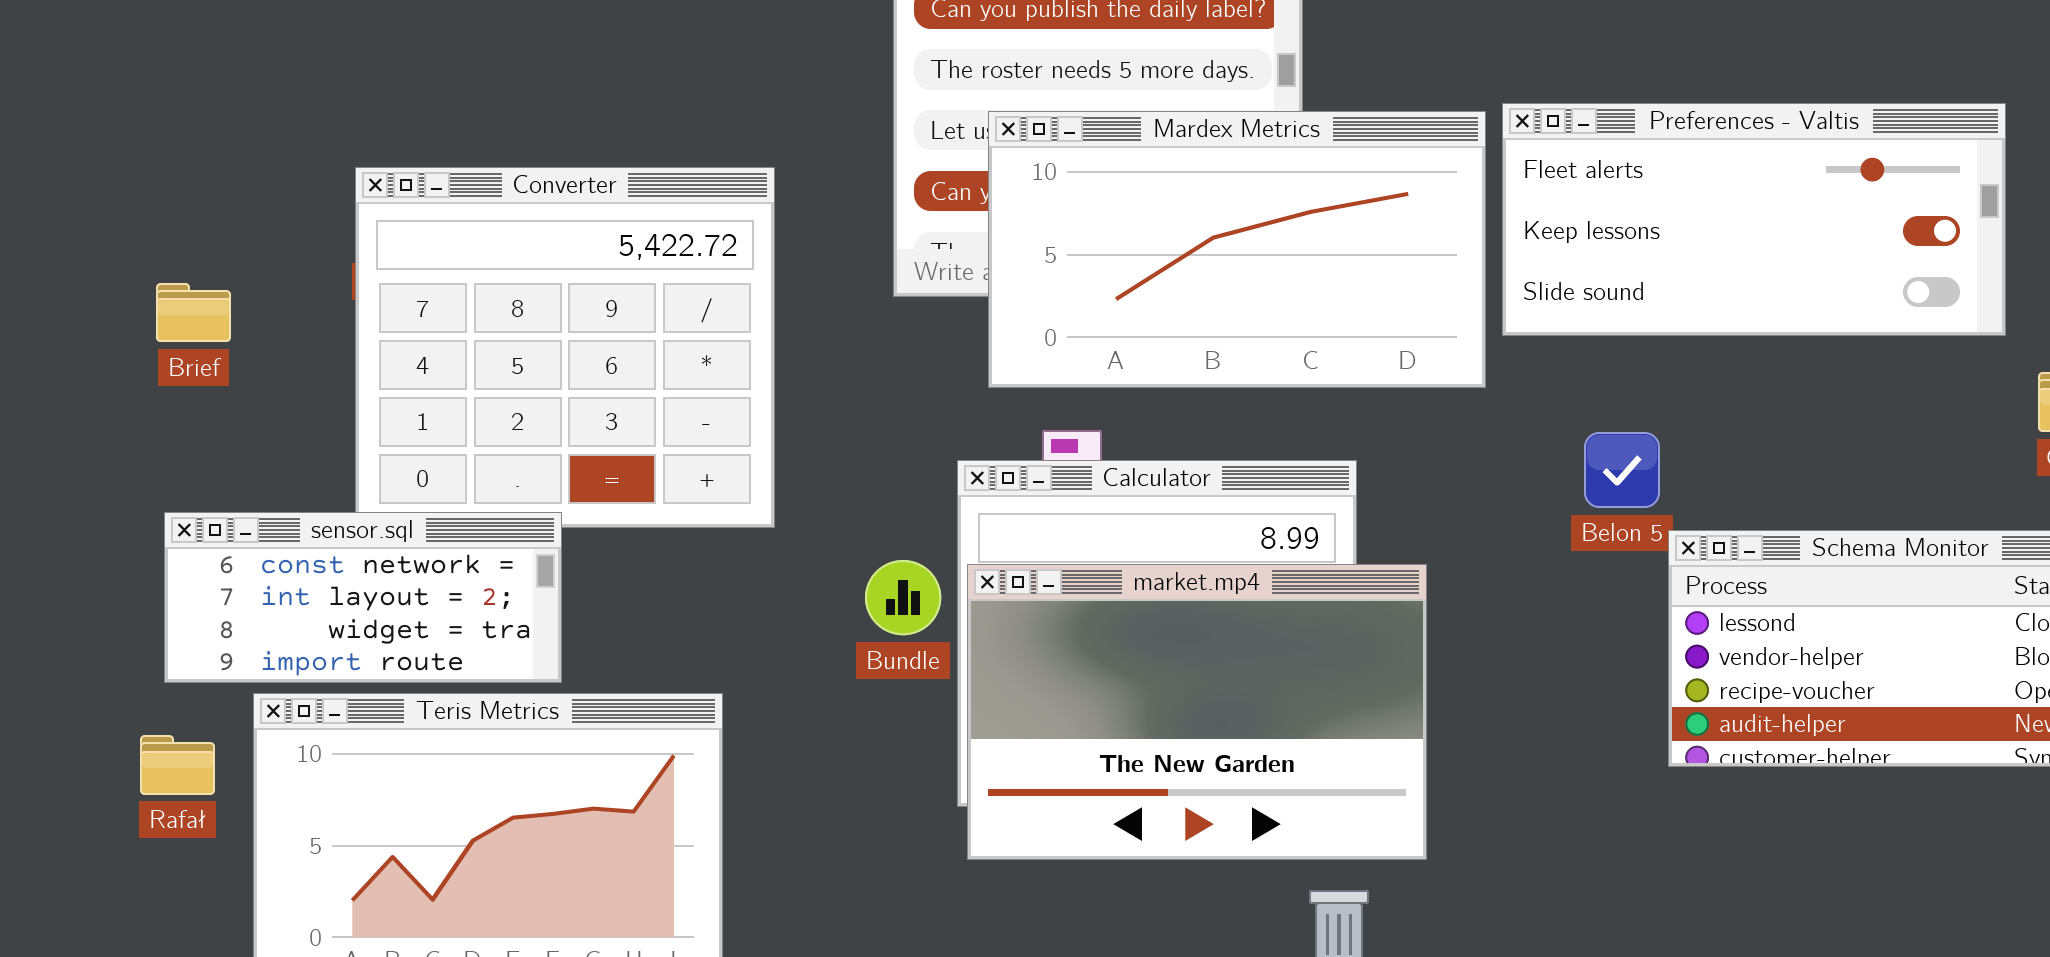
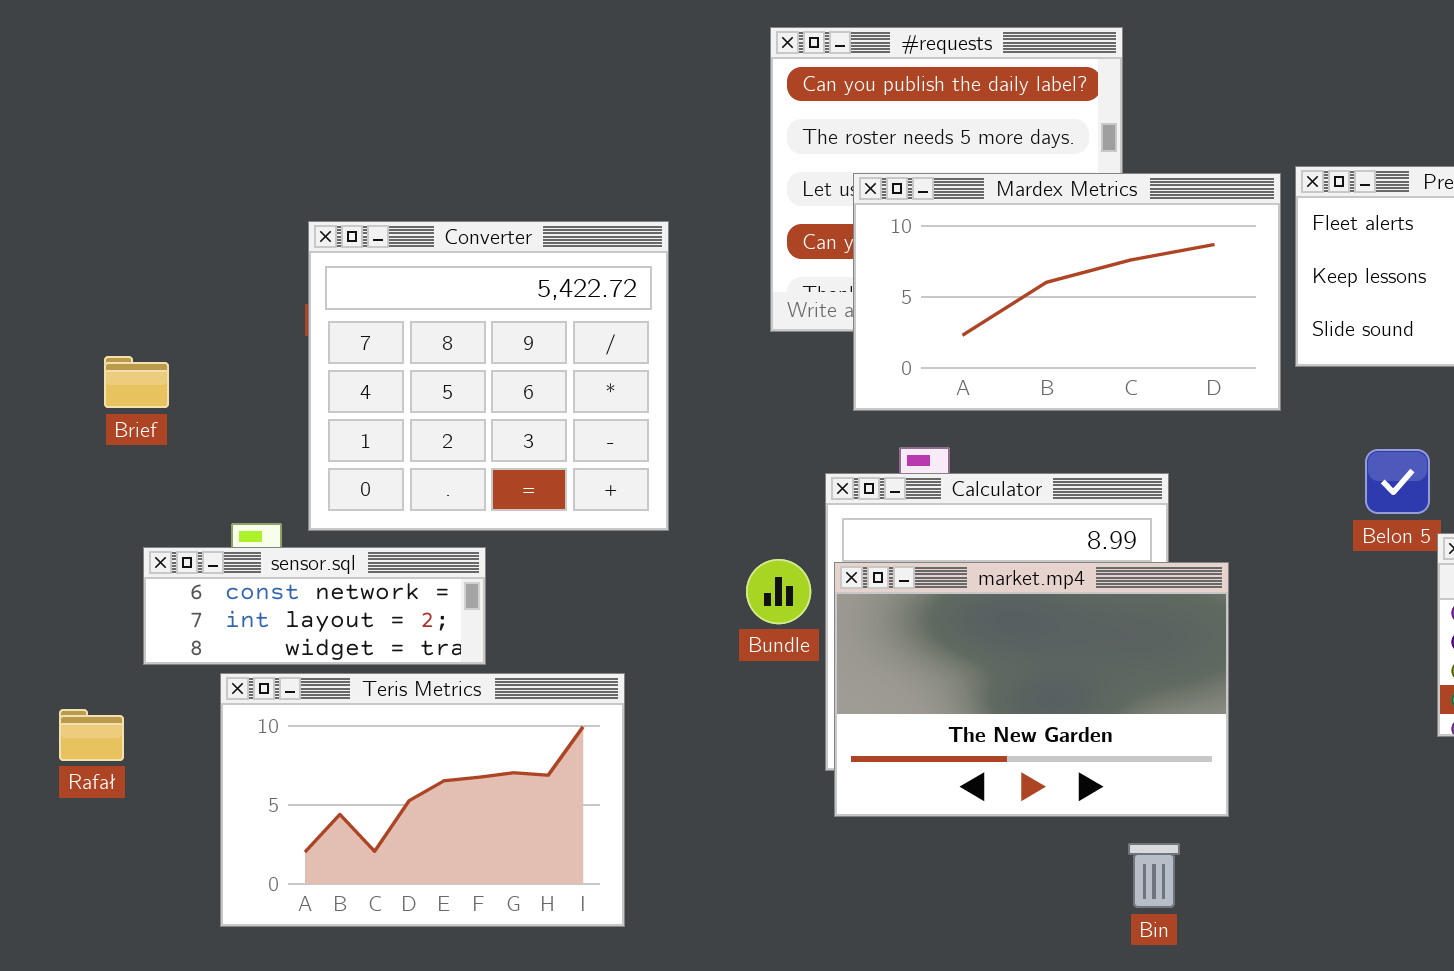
Brief: [156,283,231,342] -> [104,356,169,408], moved
sensor.sql: [164,512,562,683] -> [143,547,486,665], resized
Rafał: [140,735,215,795] -> [59,709,124,761], moved

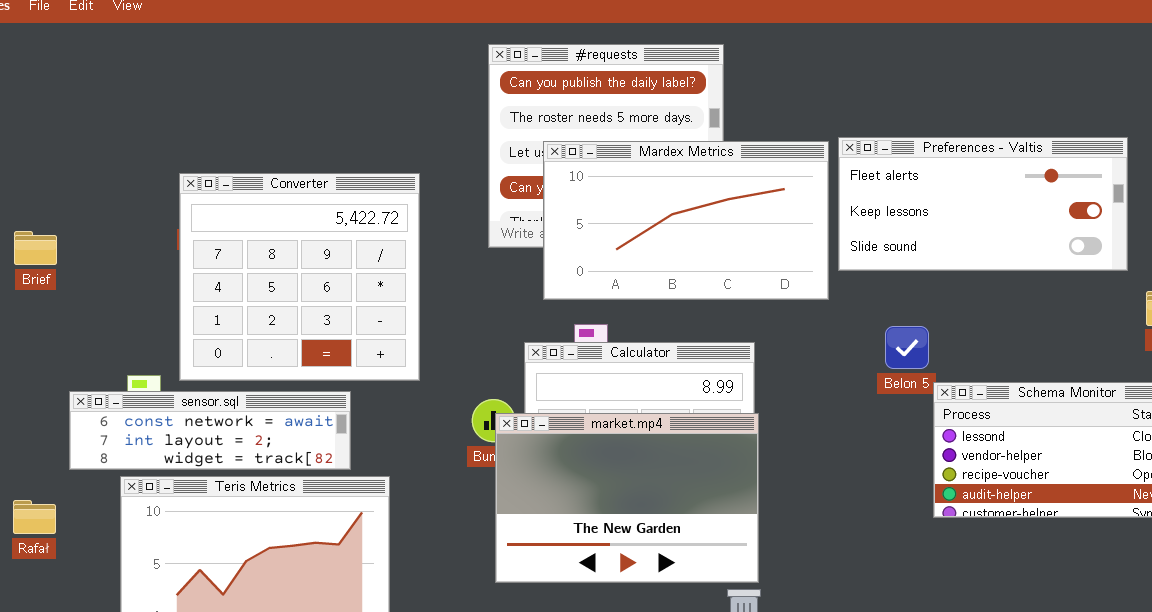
Brief: [104,356,169,408] -> [14,231,57,265], moved
sensor.sql: [143,547,486,665] -> [69,391,351,470], resized
market.mp4: [834,562,1229,817] -> [495,413,759,583], moved

